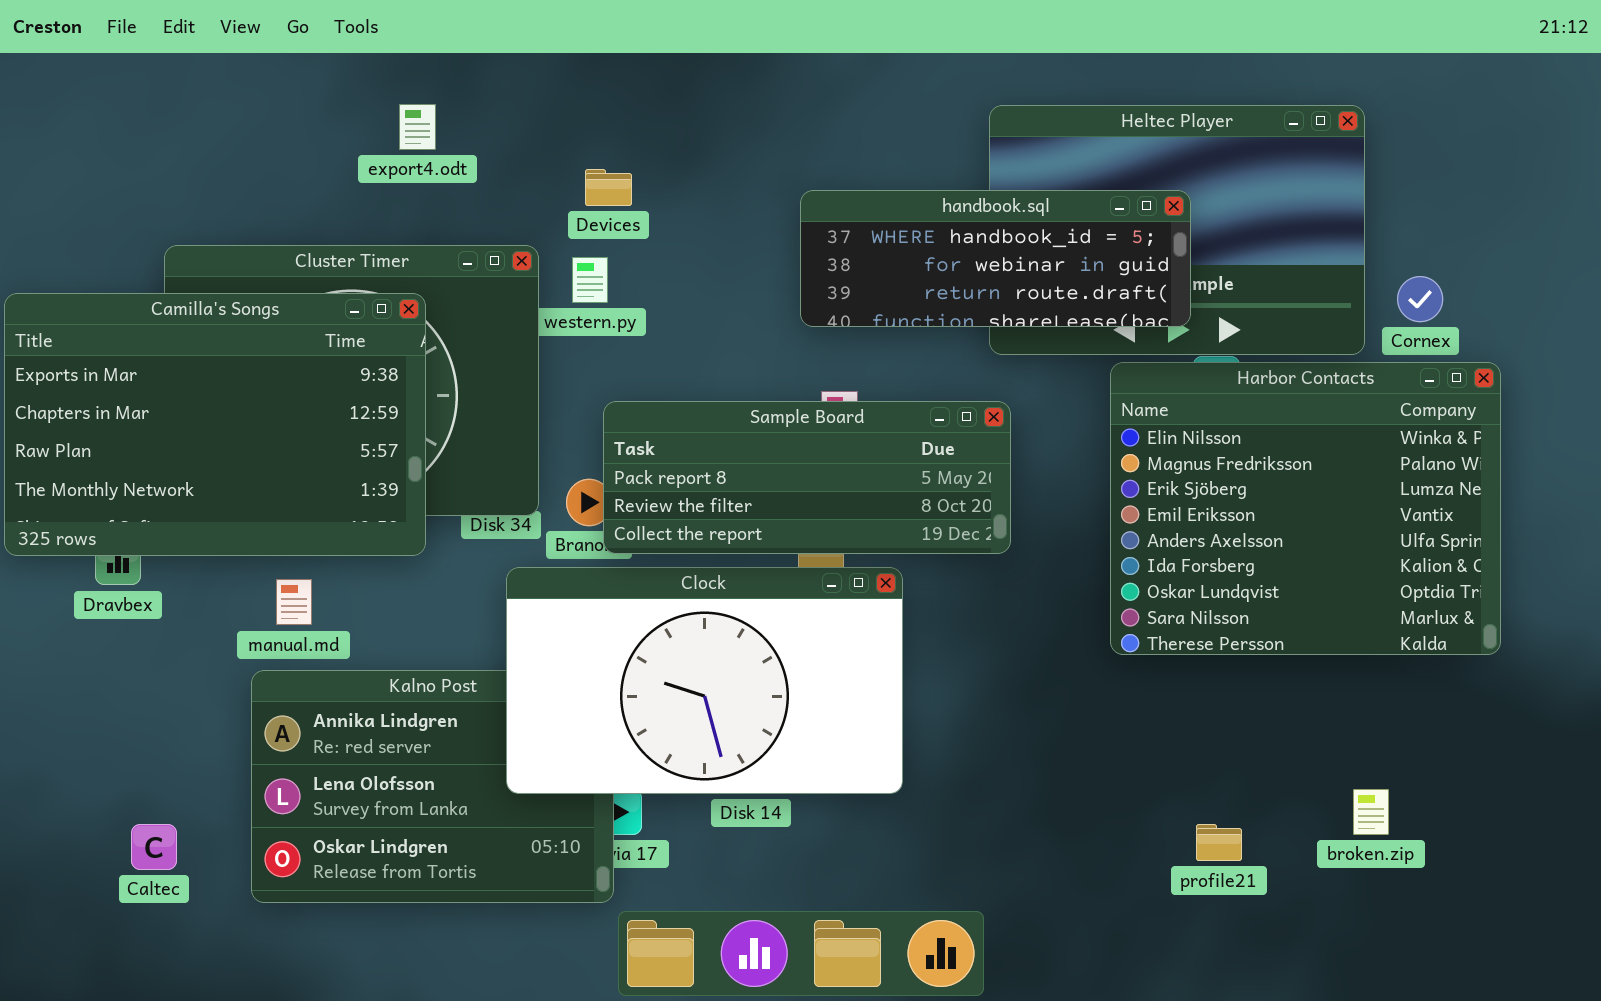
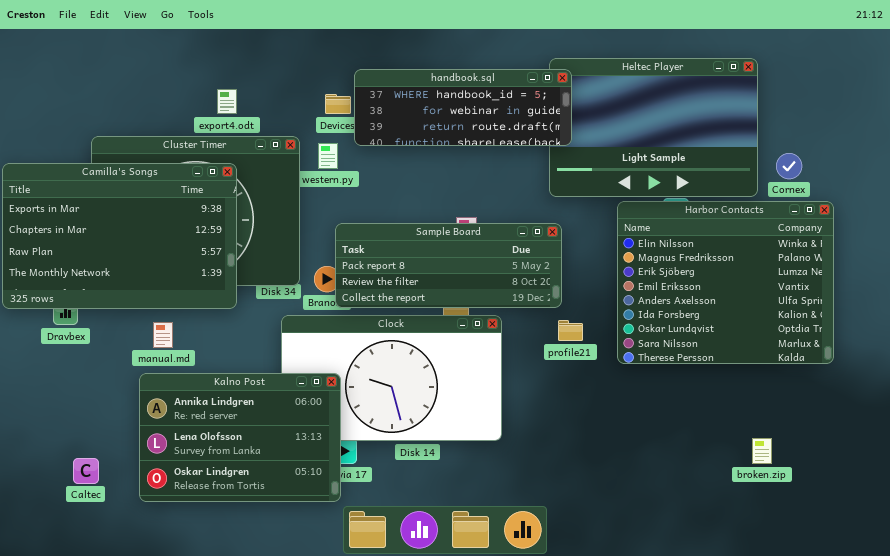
export4.odt: [399,104,436,150] -> [217,89,237,114], moved
handbook.sql: [800,190,1191,327] -> [354,69,572,146], moved
Kalno Post: [251,670,614,903] -> [139,373,341,502], raised
profile21: [1196,824,1242,861] -> [558,320,583,341], moved

